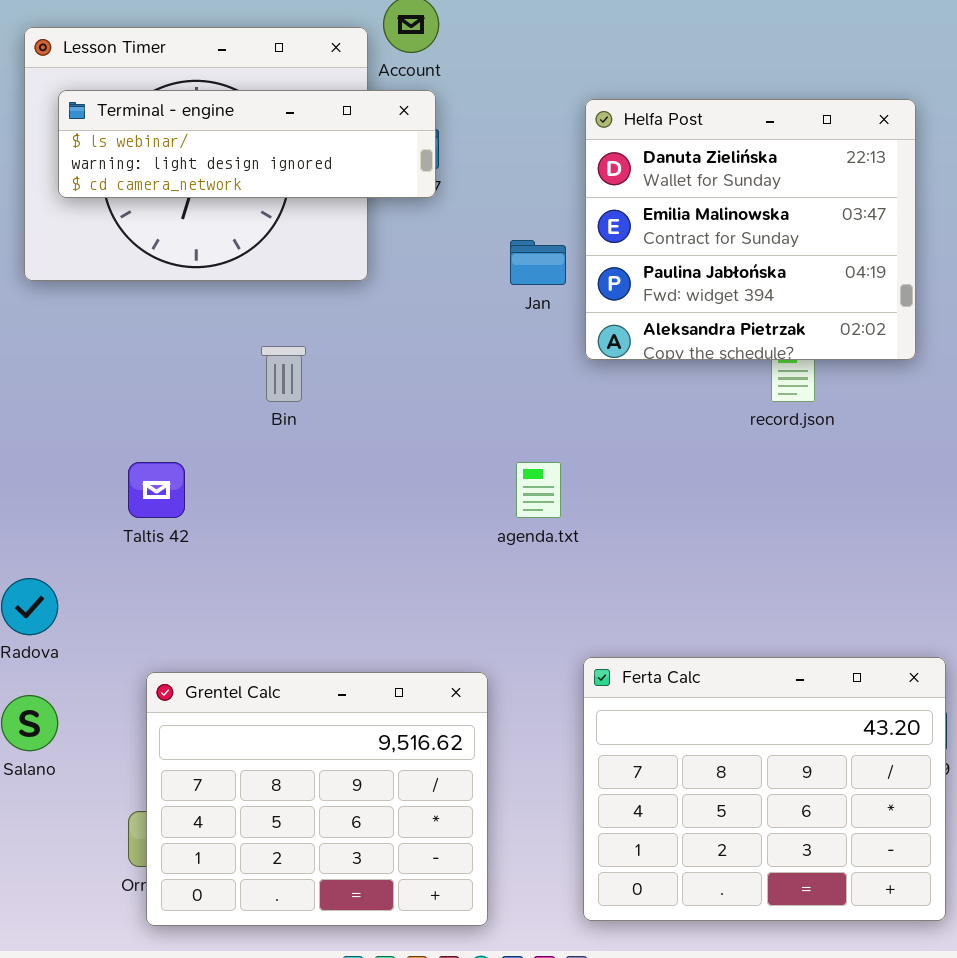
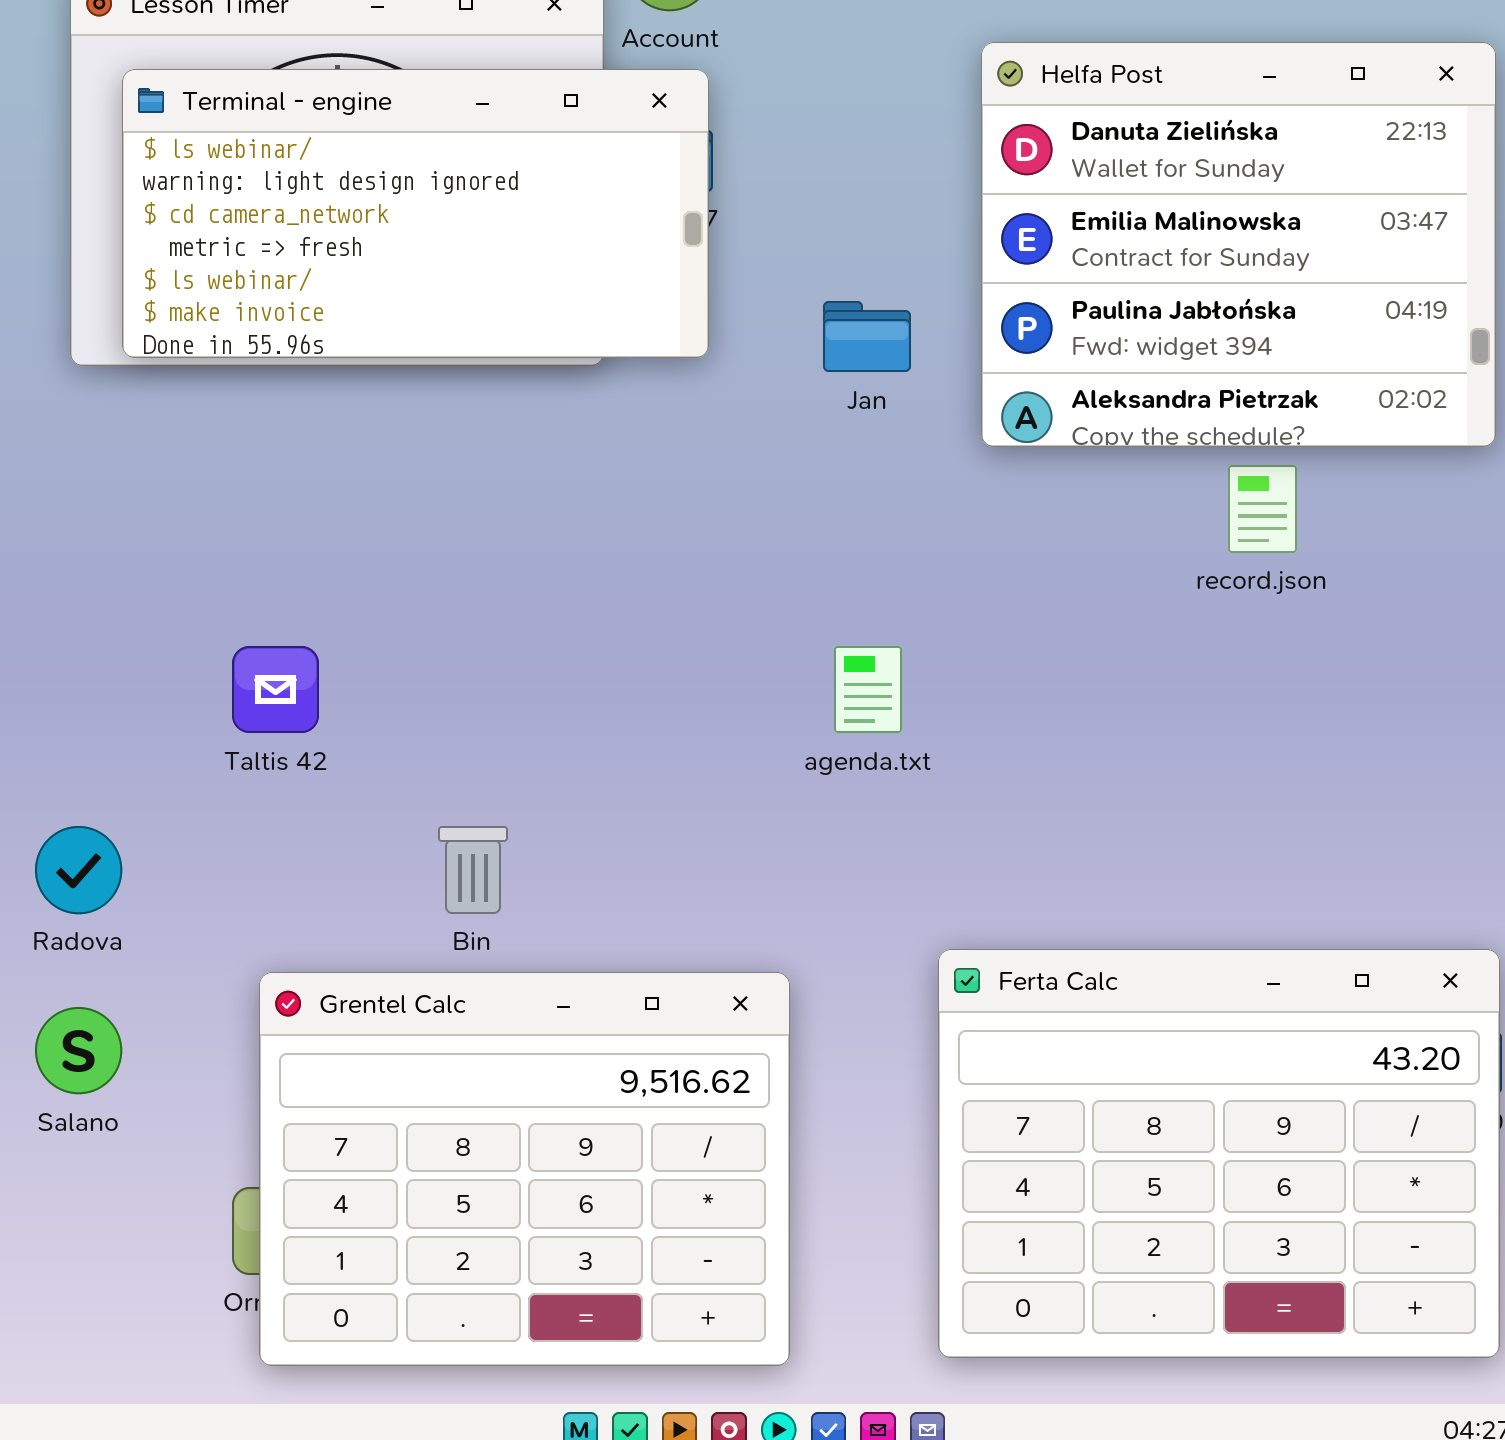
Terminal - engine: [58,90,436,198] -> [122,69,709,358], resized
Helfa Post: [585,99,916,360] -> [981,42,1496,447], moved
Bin: [261,346,306,402] -> [438,826,508,914], moved

